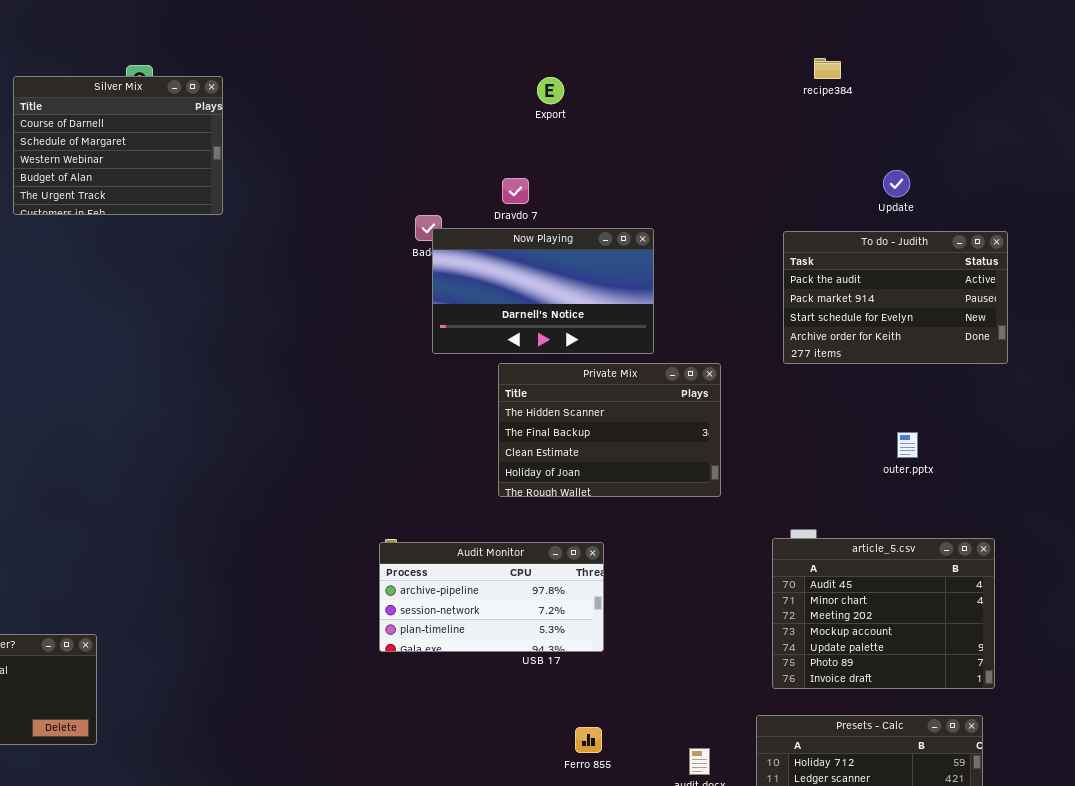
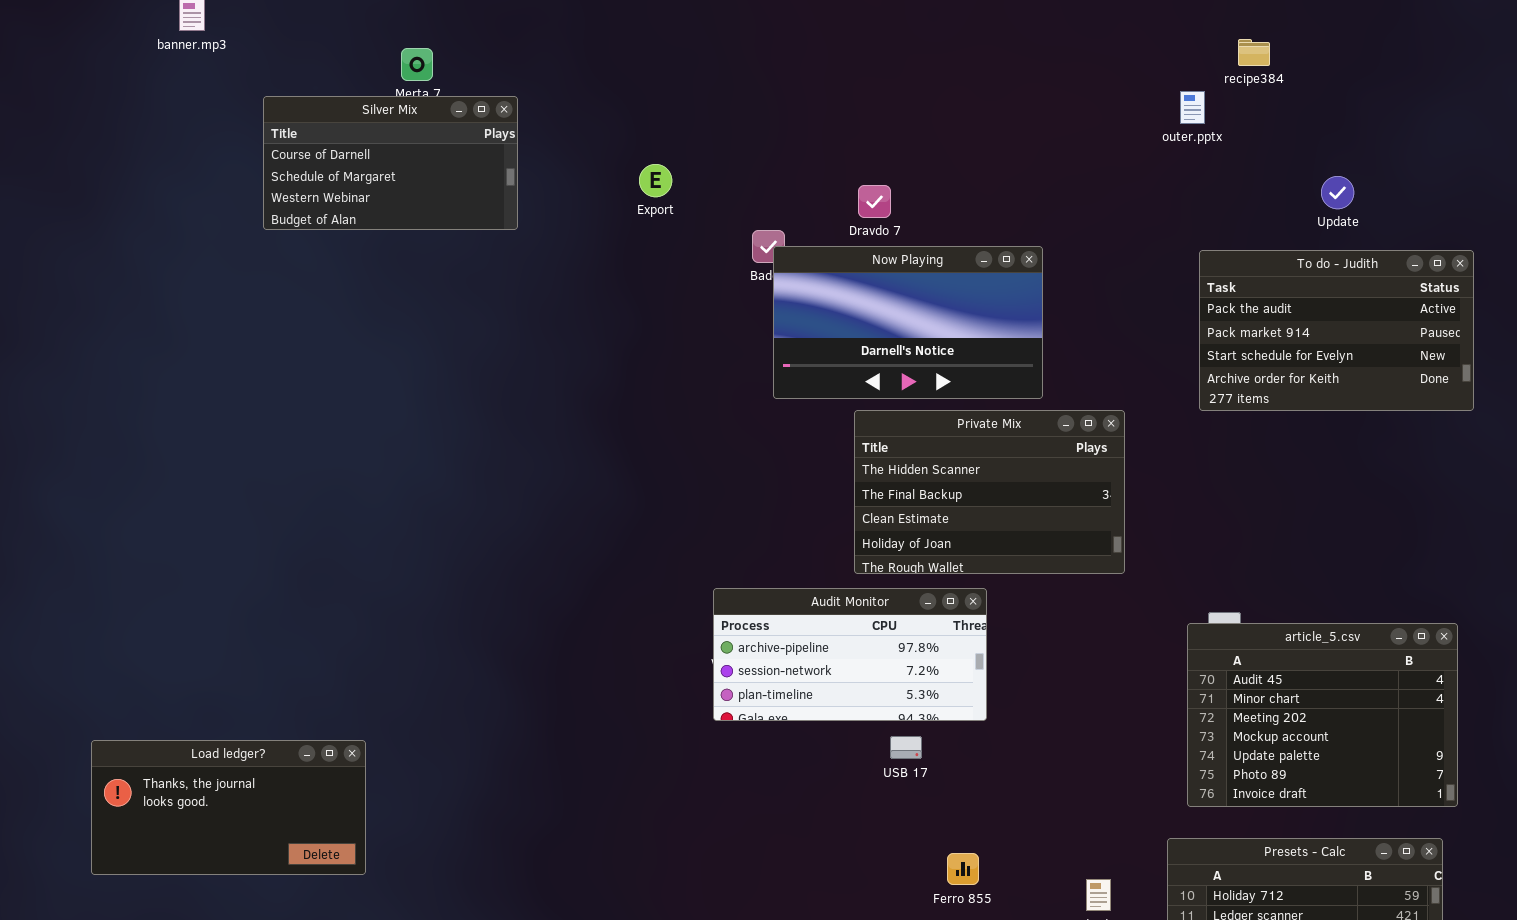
Silver Mix: [13,76,223,215] -> [263,96,518,230], resized
Export: [537,77,564,104] -> [639,164,672,197], moved
outer.pptx: [897,432,918,458] -> [1180,91,1205,124], moved
Audit Monitor: [379,542,604,652] -> [713,588,987,721], moved

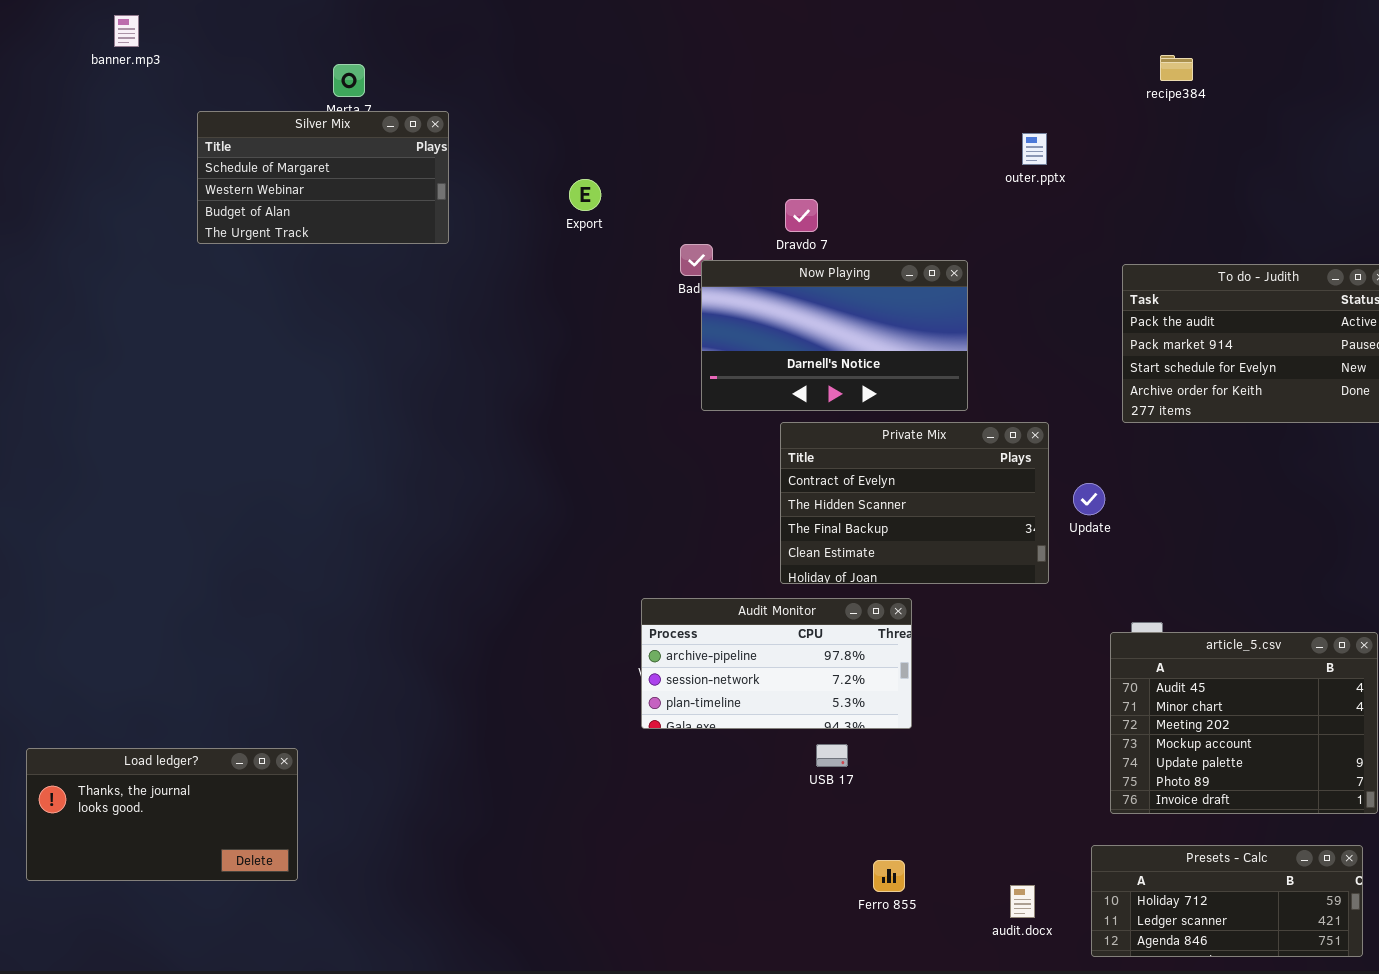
outer.pptx: [1180,91,1205,124] -> [1022,133,1047,165], moved
Silver Mix: [263,96,518,230] -> [197,111,449,244], scrolled down 1 row
Update: [1321,176,1354,209] -> [1073,483,1105,515], moved
Private Mix: [854,410,1125,574] -> [780,422,1049,584], scrolled up 1 row

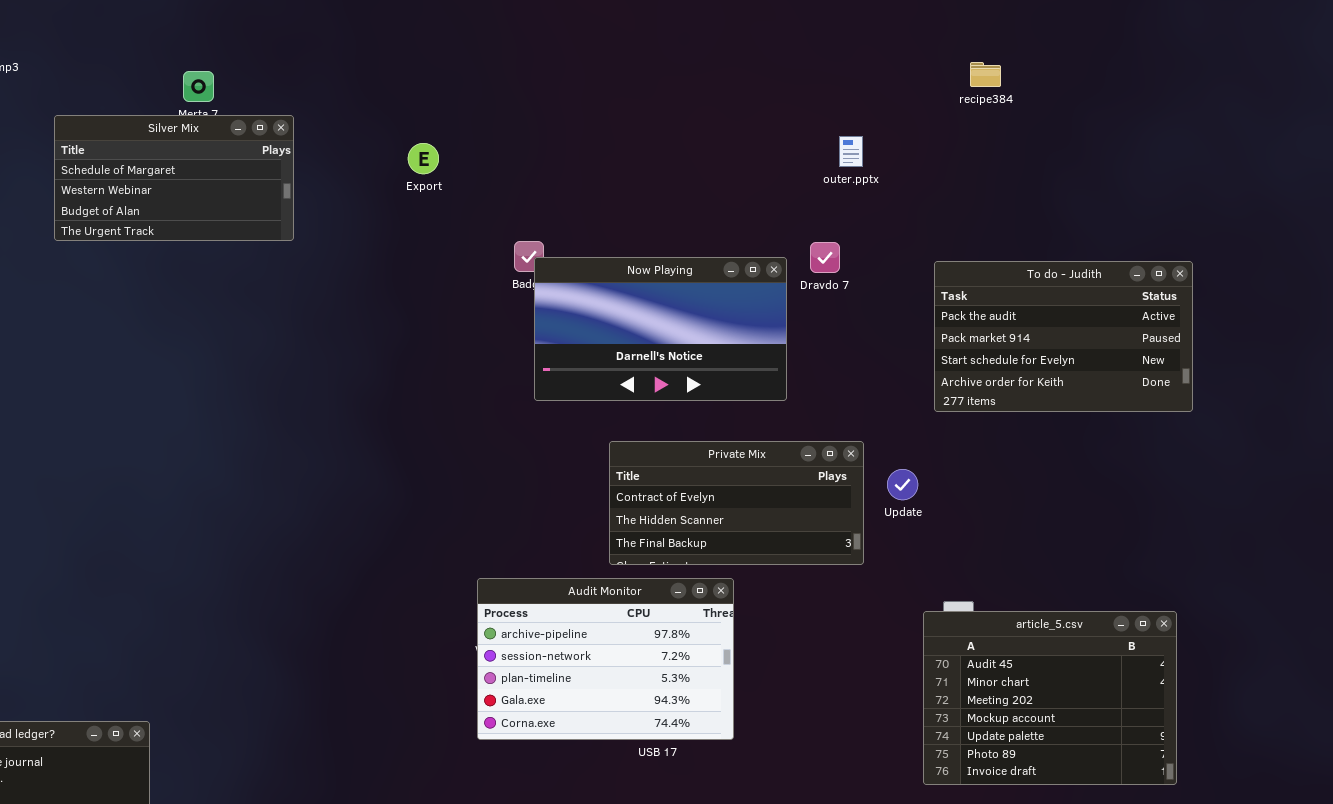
Export: [569,179,601,211] -> [408,143,439,174], moved
Dravdo 7: [785,199,818,232] -> [810,242,840,273], moved
Private Mix: [780,422,1049,584] -> [609,441,864,565], resized
Audit Monitor: [641,598,912,729] -> [477,578,734,740], resized

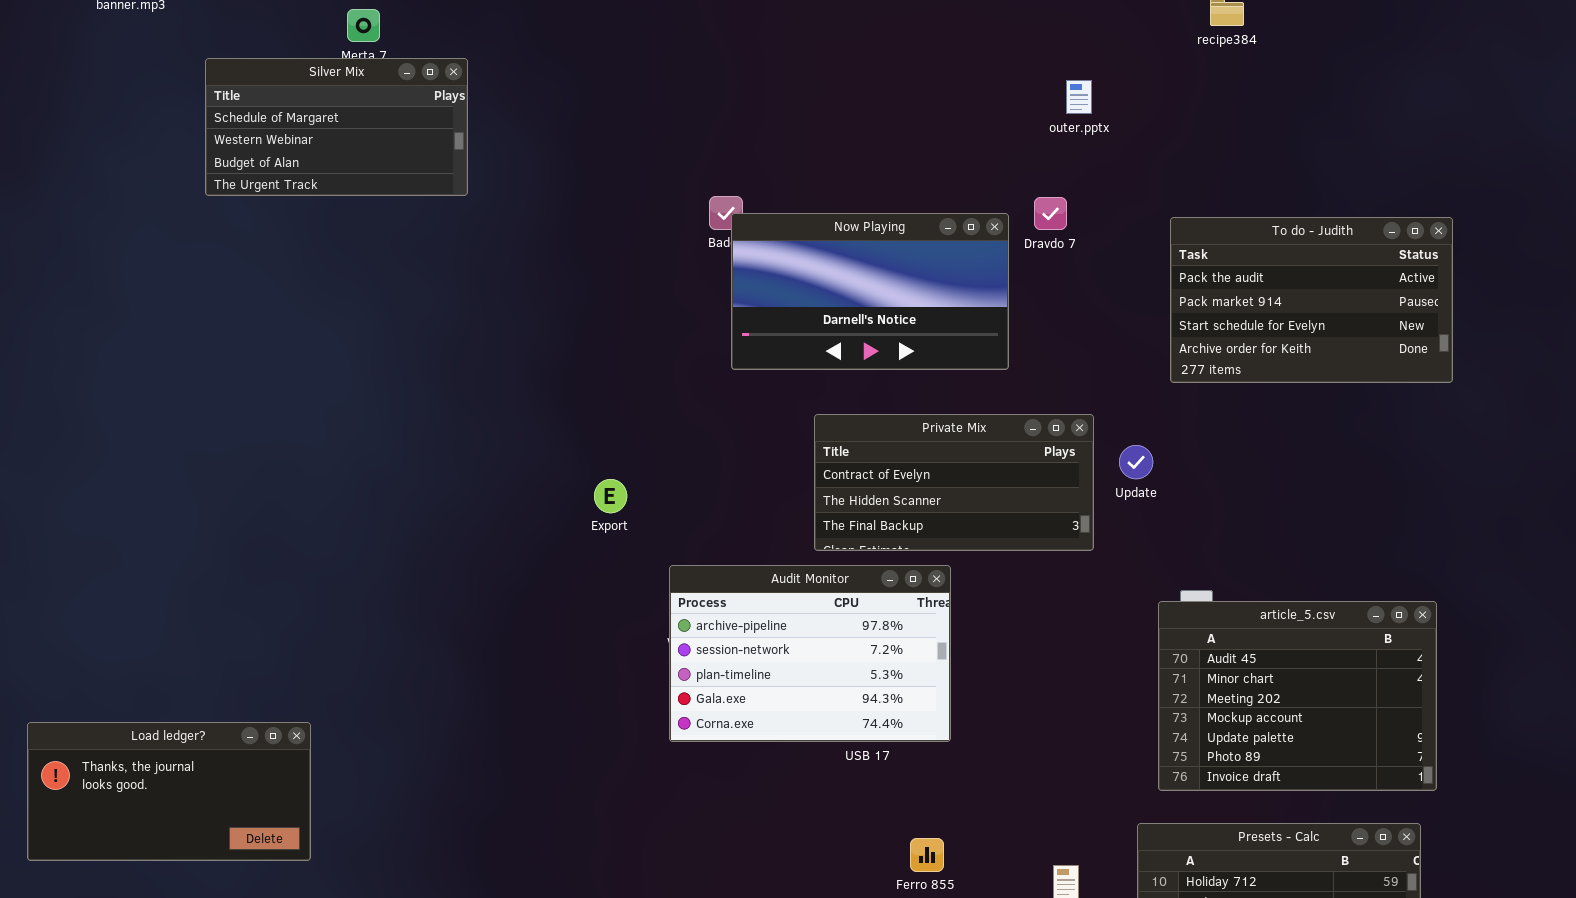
Export: [408,143,439,174] -> [594,479,627,513], moved

